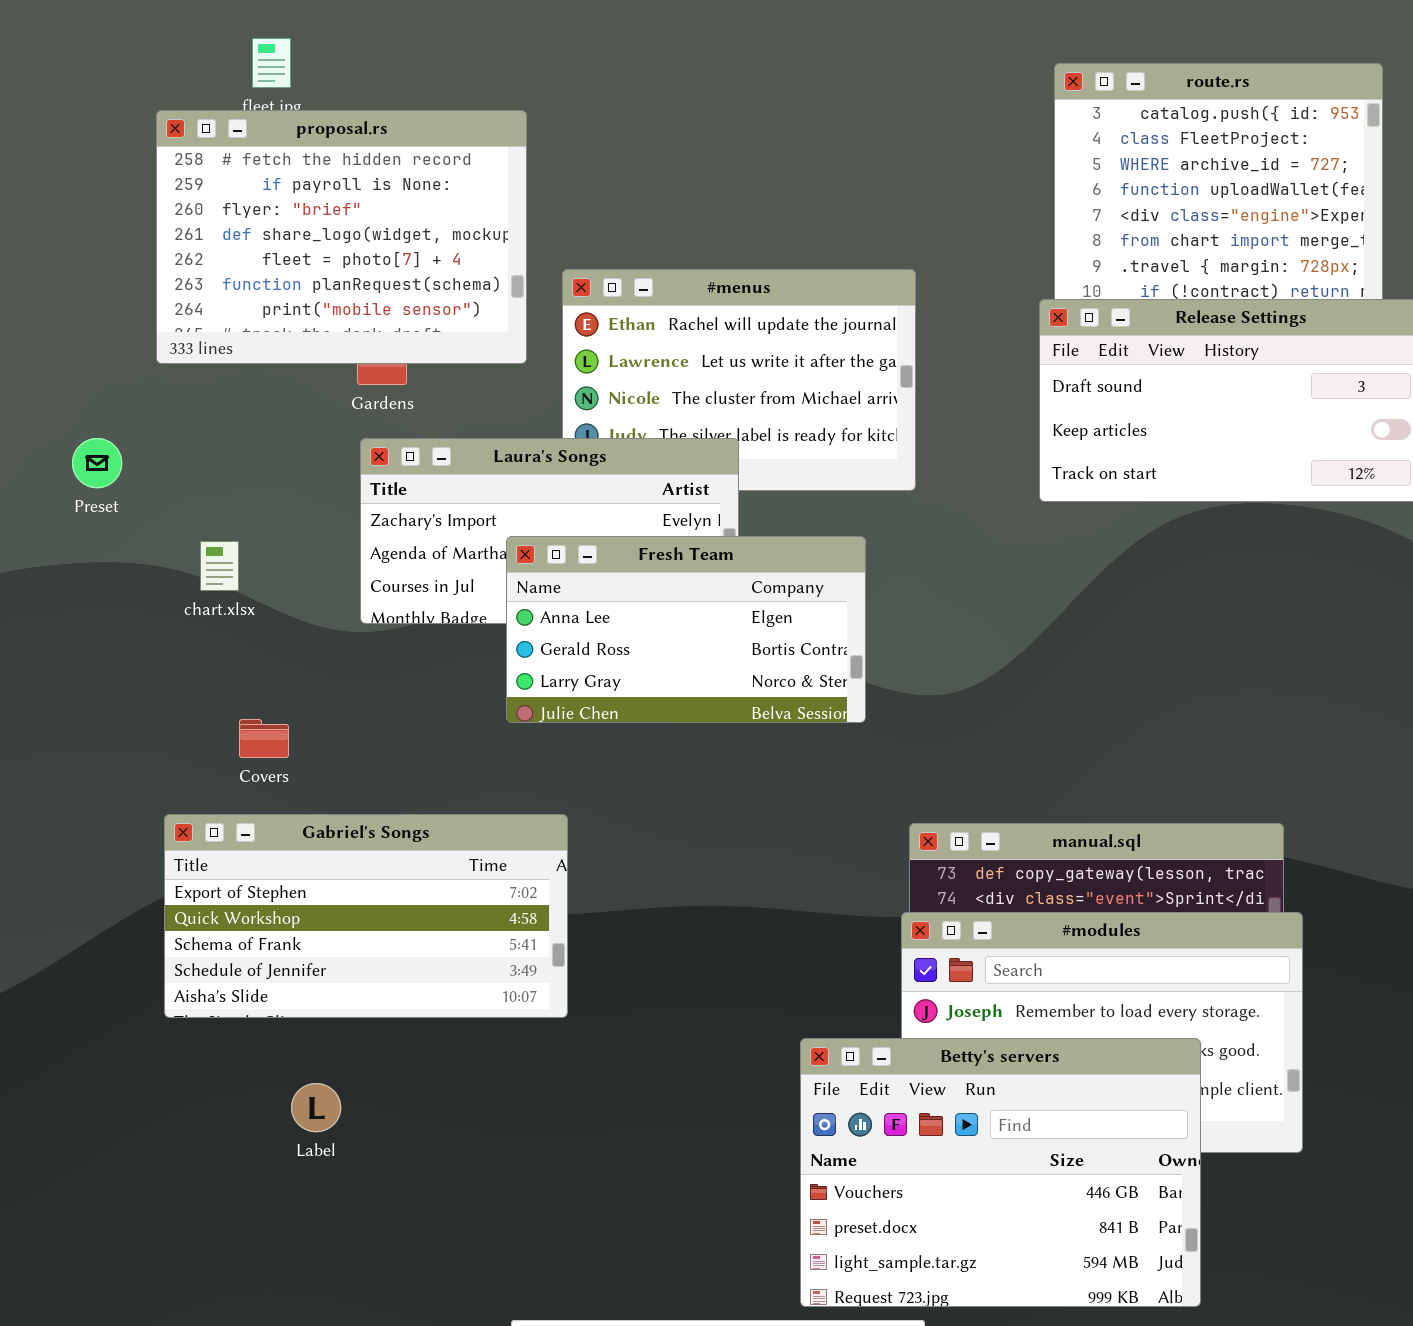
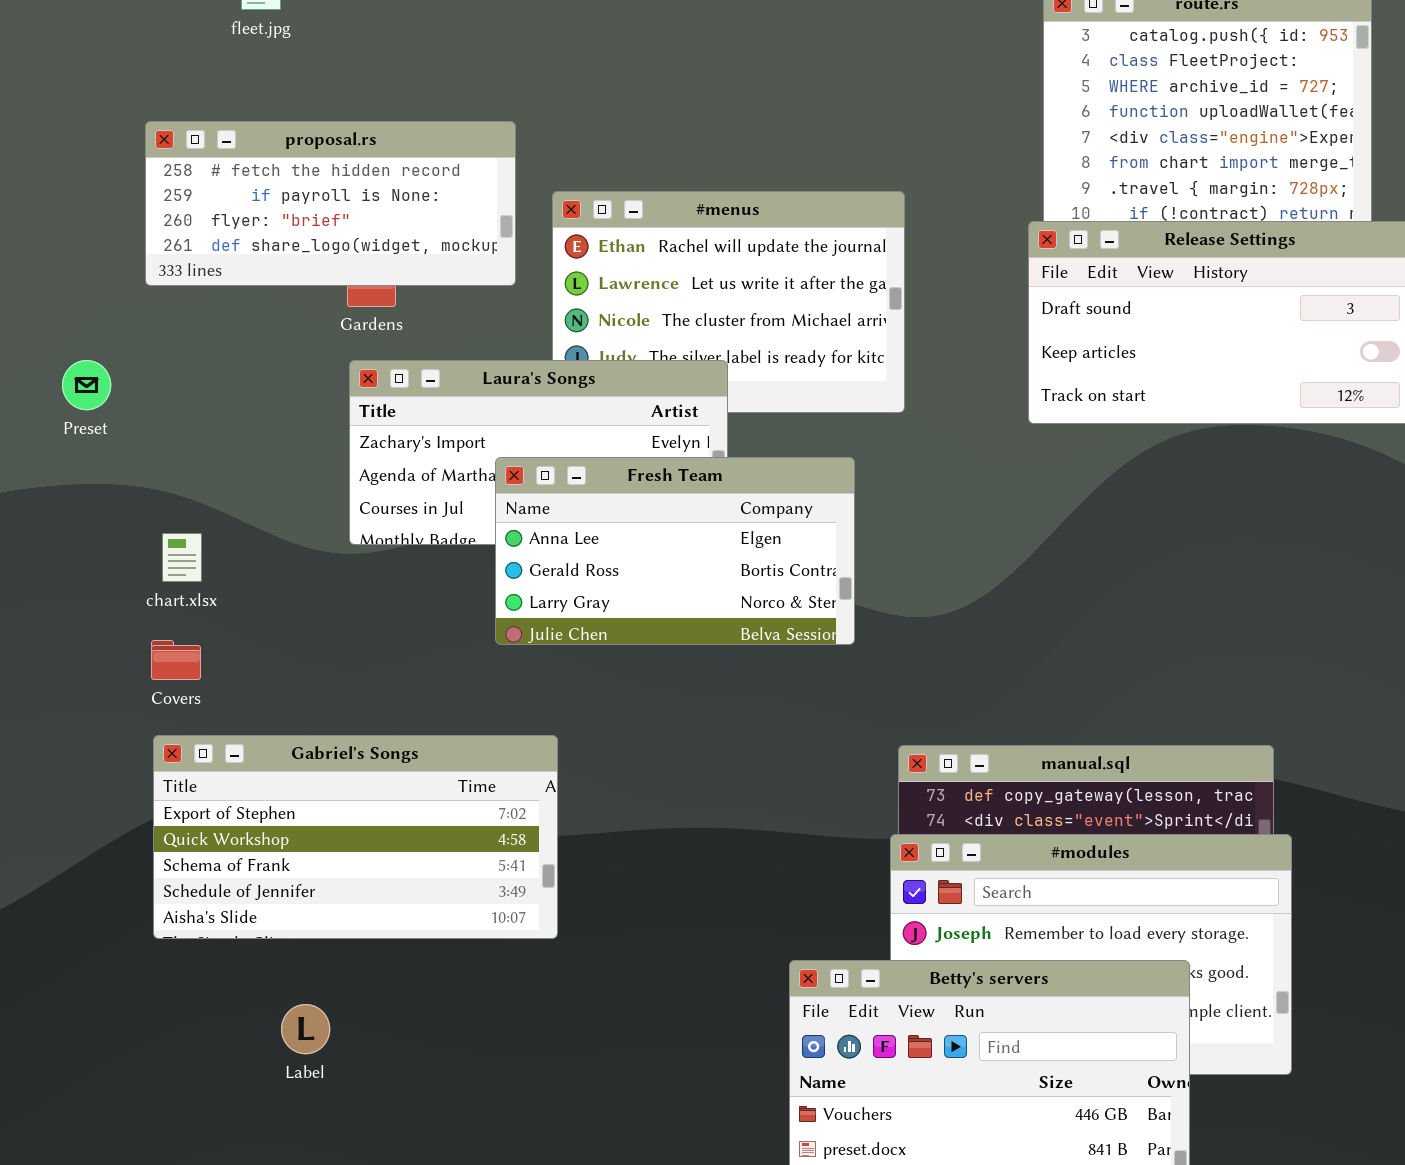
proposal.rs: [156,110,527,364] -> [145,121,516,286], resized
chart.xlsx: [200,541,239,591] -> [162,533,202,582], moved
Covers: [239,719,289,758] -> [151,640,201,680], moved

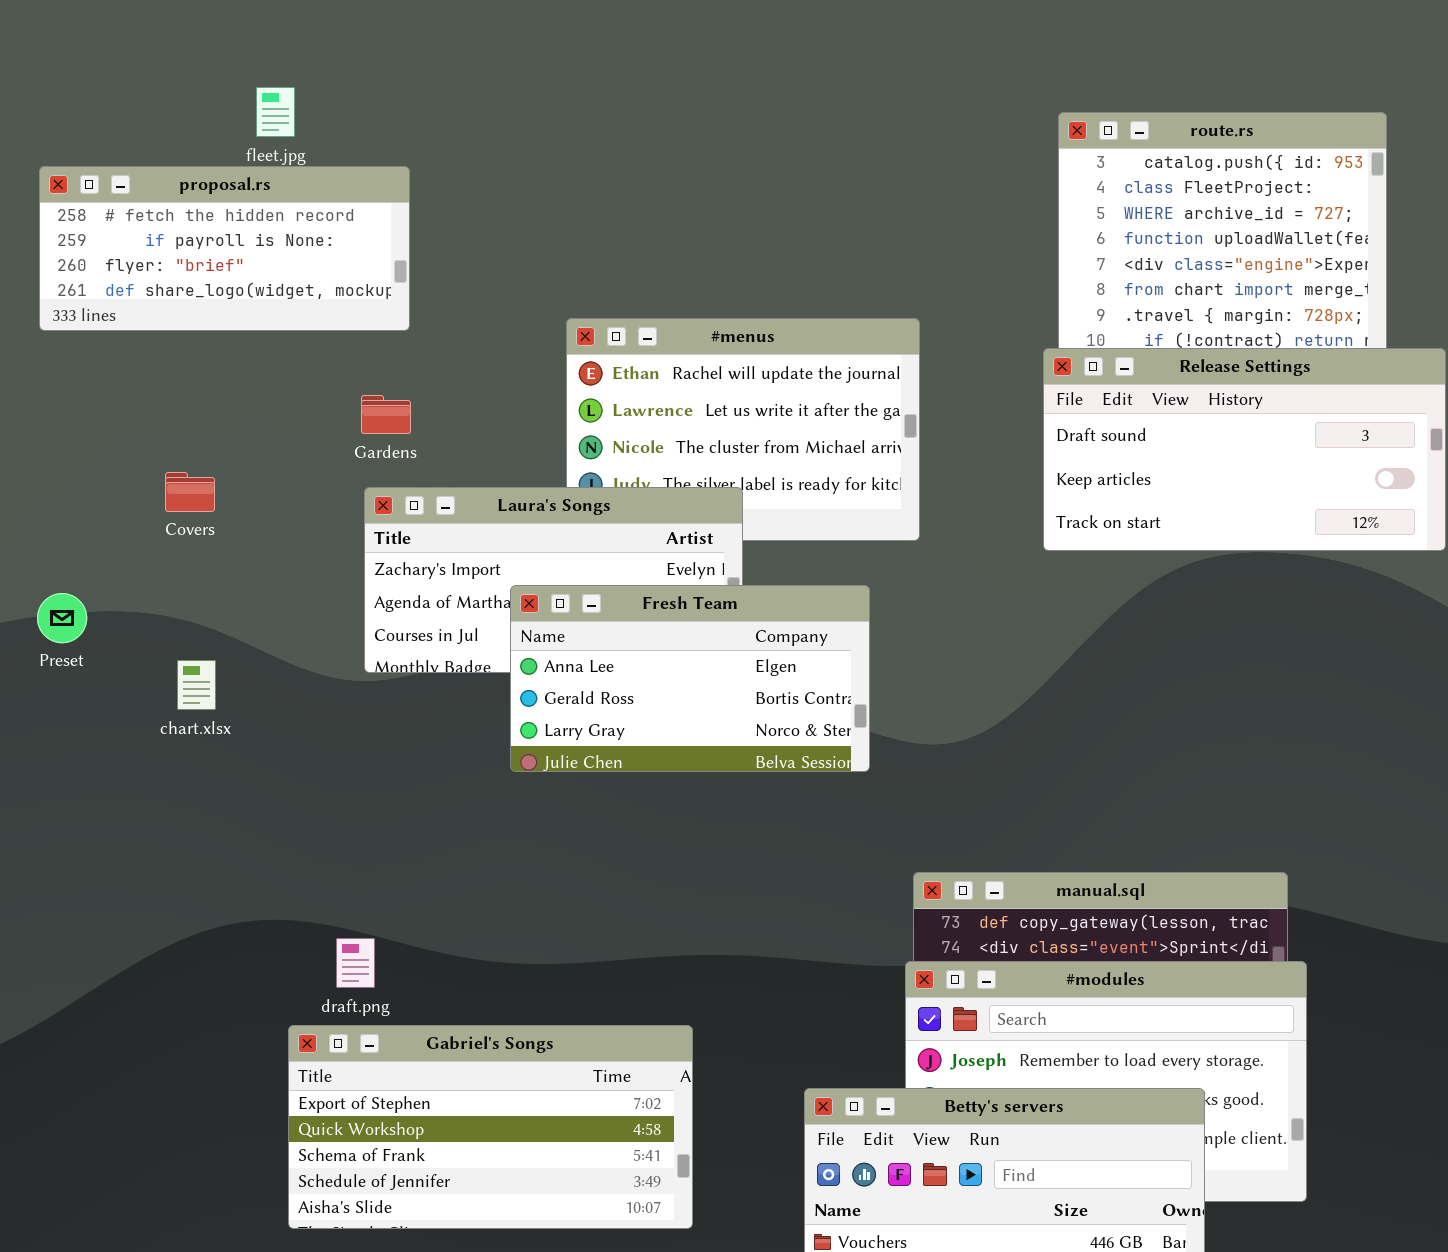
proposal.rs: [145,121,516,286] -> [39,166,410,331], moved
Preset: [62,360,111,410] -> [37,593,87,643], moved
Covers: [151,640,201,680] -> [165,472,215,512], moved
Gabriel's Songs: [153,735,558,939] -> [288,1025,693,1229], moved

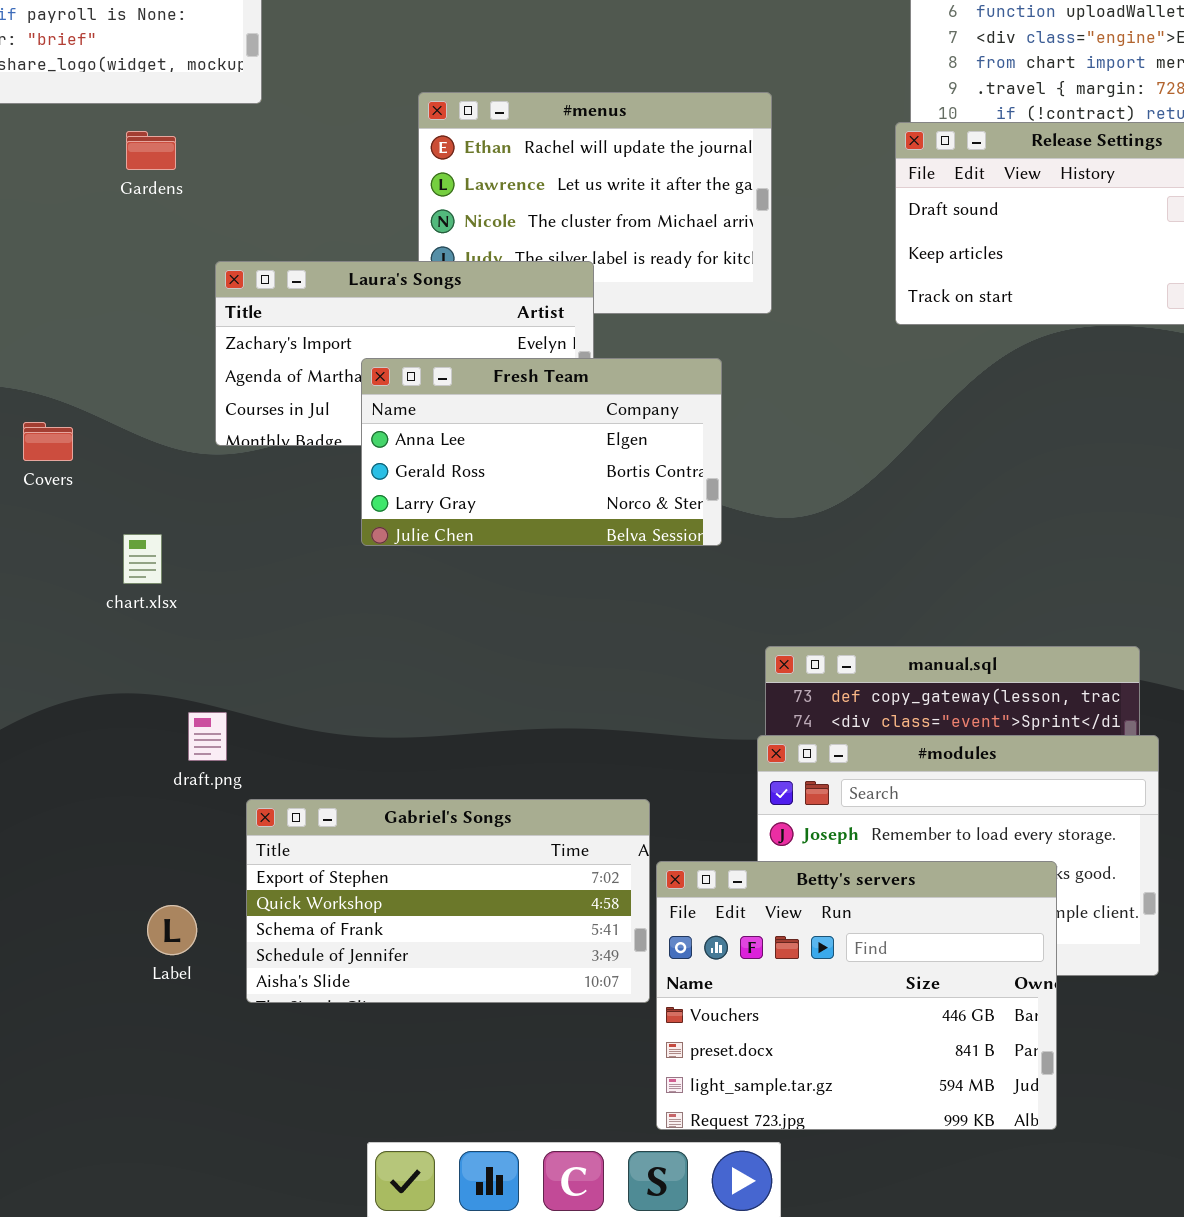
Gardens: [361,395,411,434] -> [126,131,176,170], moved
Covers: [165,472,215,512] -> [23,422,73,461], moved
chart.xlsx: [177,660,216,710] -> [123,534,162,584], moved
Gabriel's Songs: [288,1025,693,1229] -> [246,799,650,1003], moved

